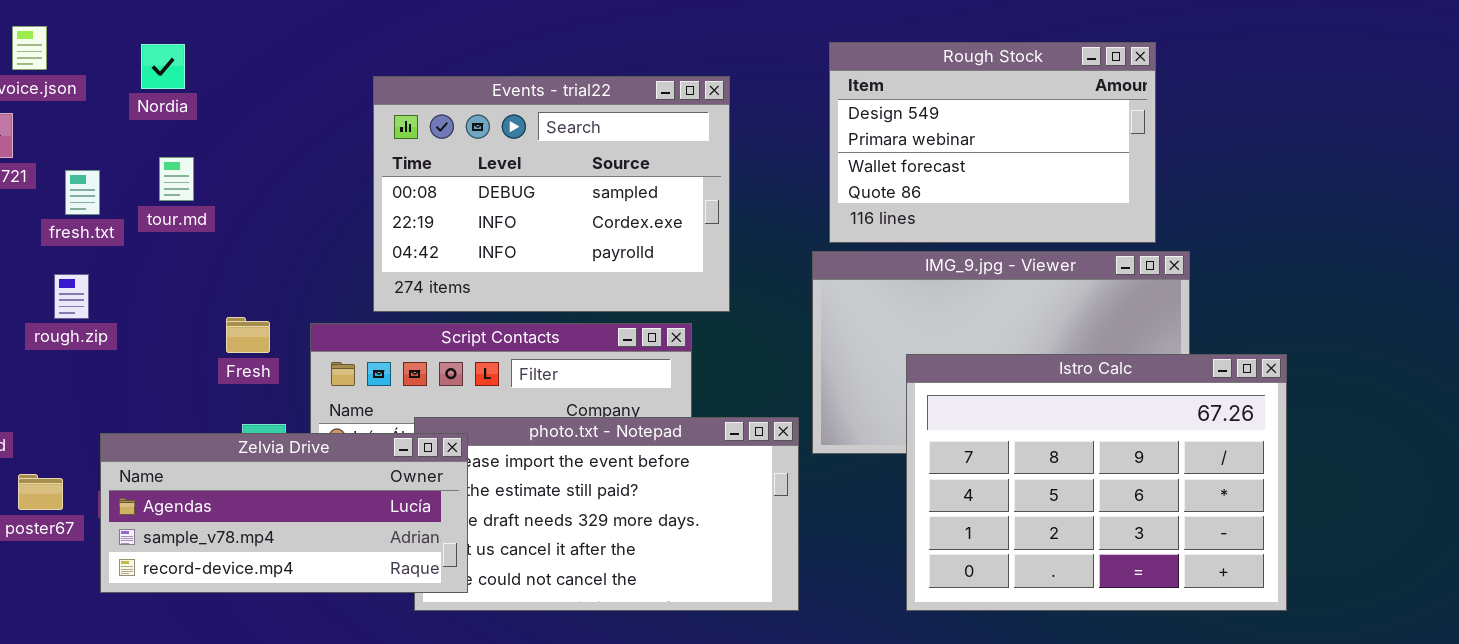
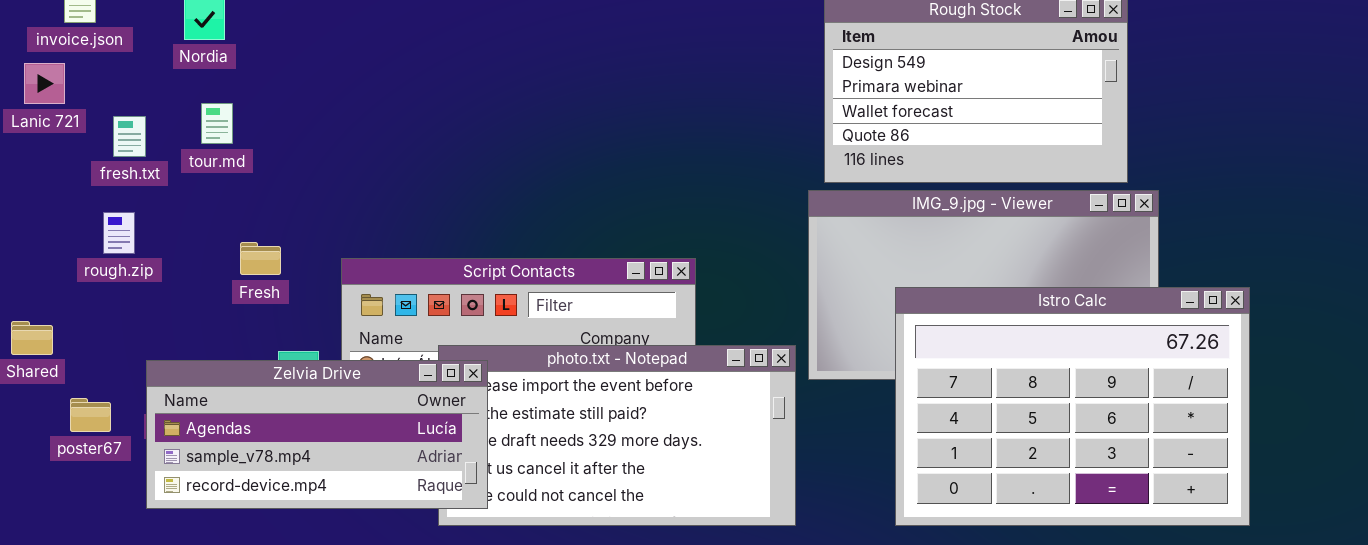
Events - trial22: [373,76,730,312] -> none, closed
Fresh: [226,317,270,353] -> [240,242,281,275], moved

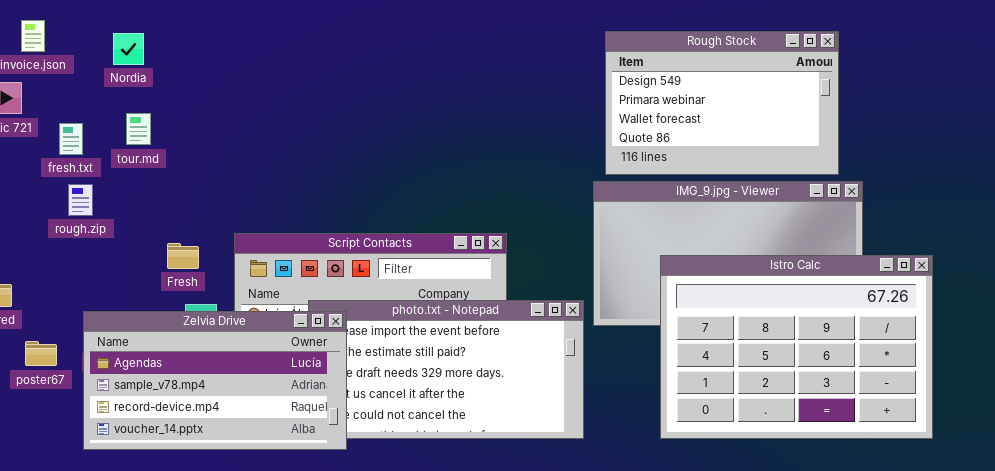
rough.zip: [103,212,135,254] -> [68,184,93,216], moved
Fresh: [240,242,281,275] -> [167,243,199,269], moved
Zelvia Drive: [146,360,488,509] -> [83,311,347,450], resized

